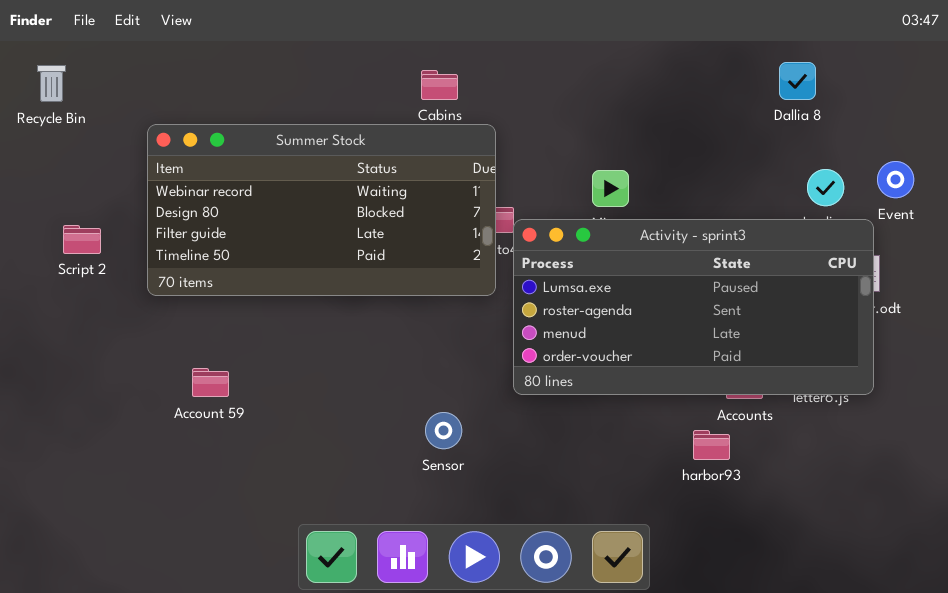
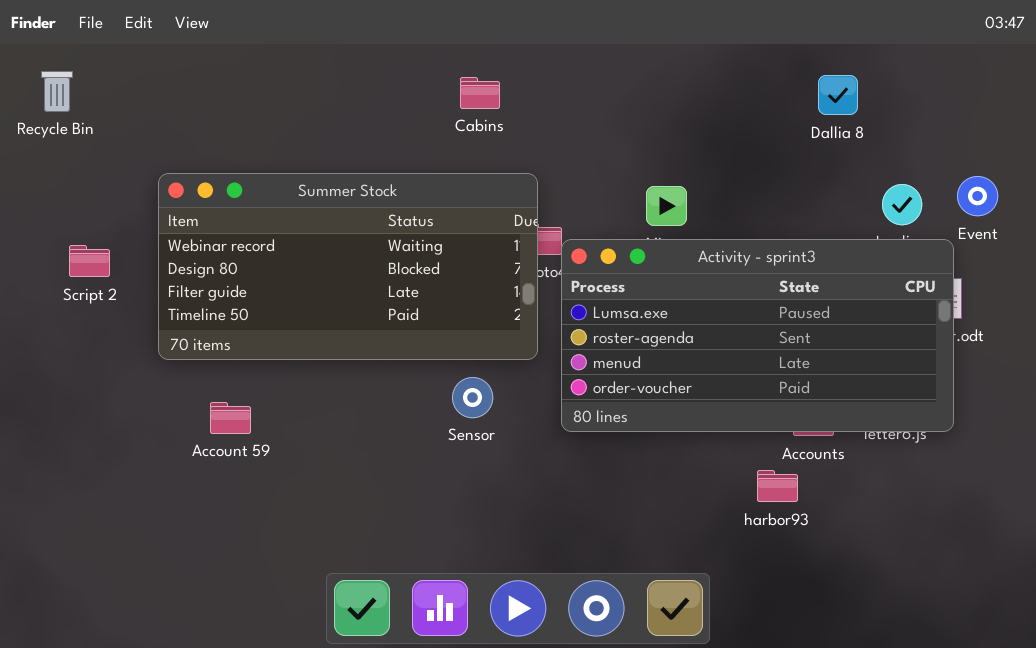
Dallia 8: [779,62,816,100] -> [818,75,858,115], moved
Summer Stock: [147,124,496,296] -> [158,173,538,360], moved
Sensor: [425,412,462,449] -> [452,377,493,418], moved

